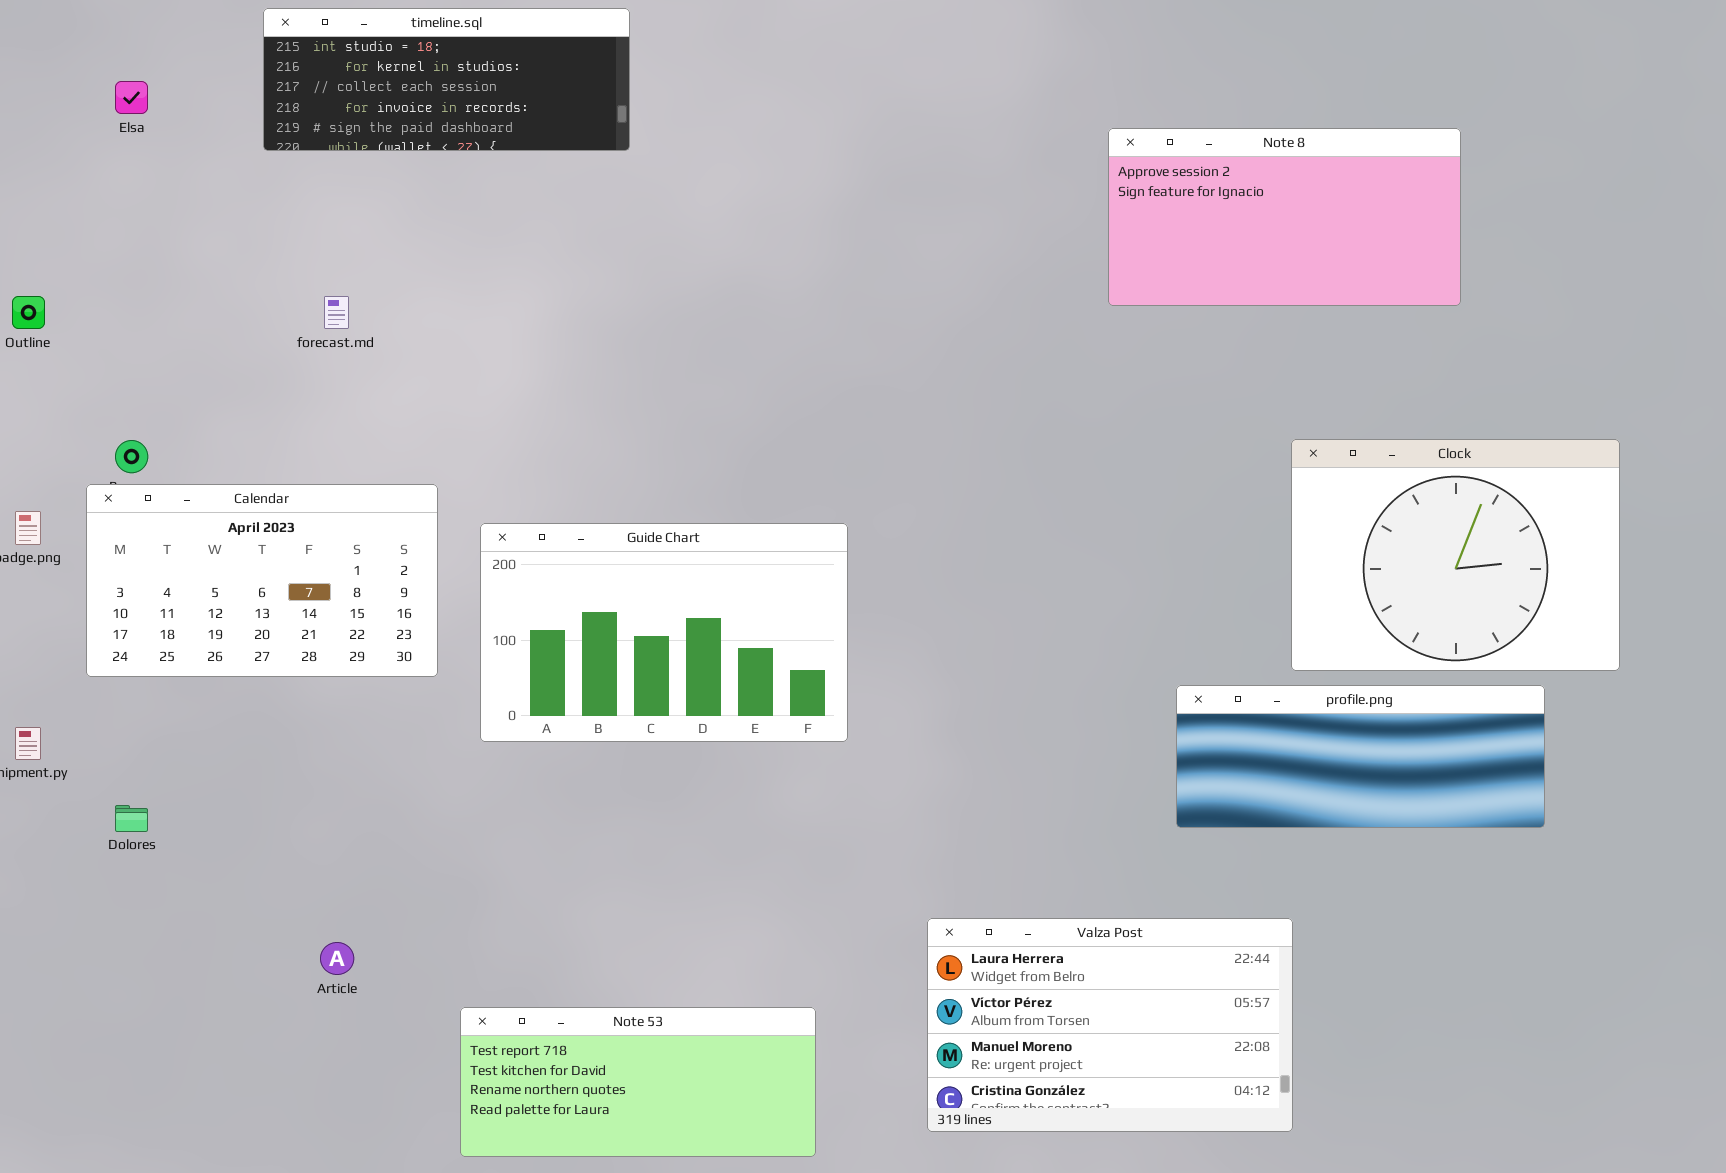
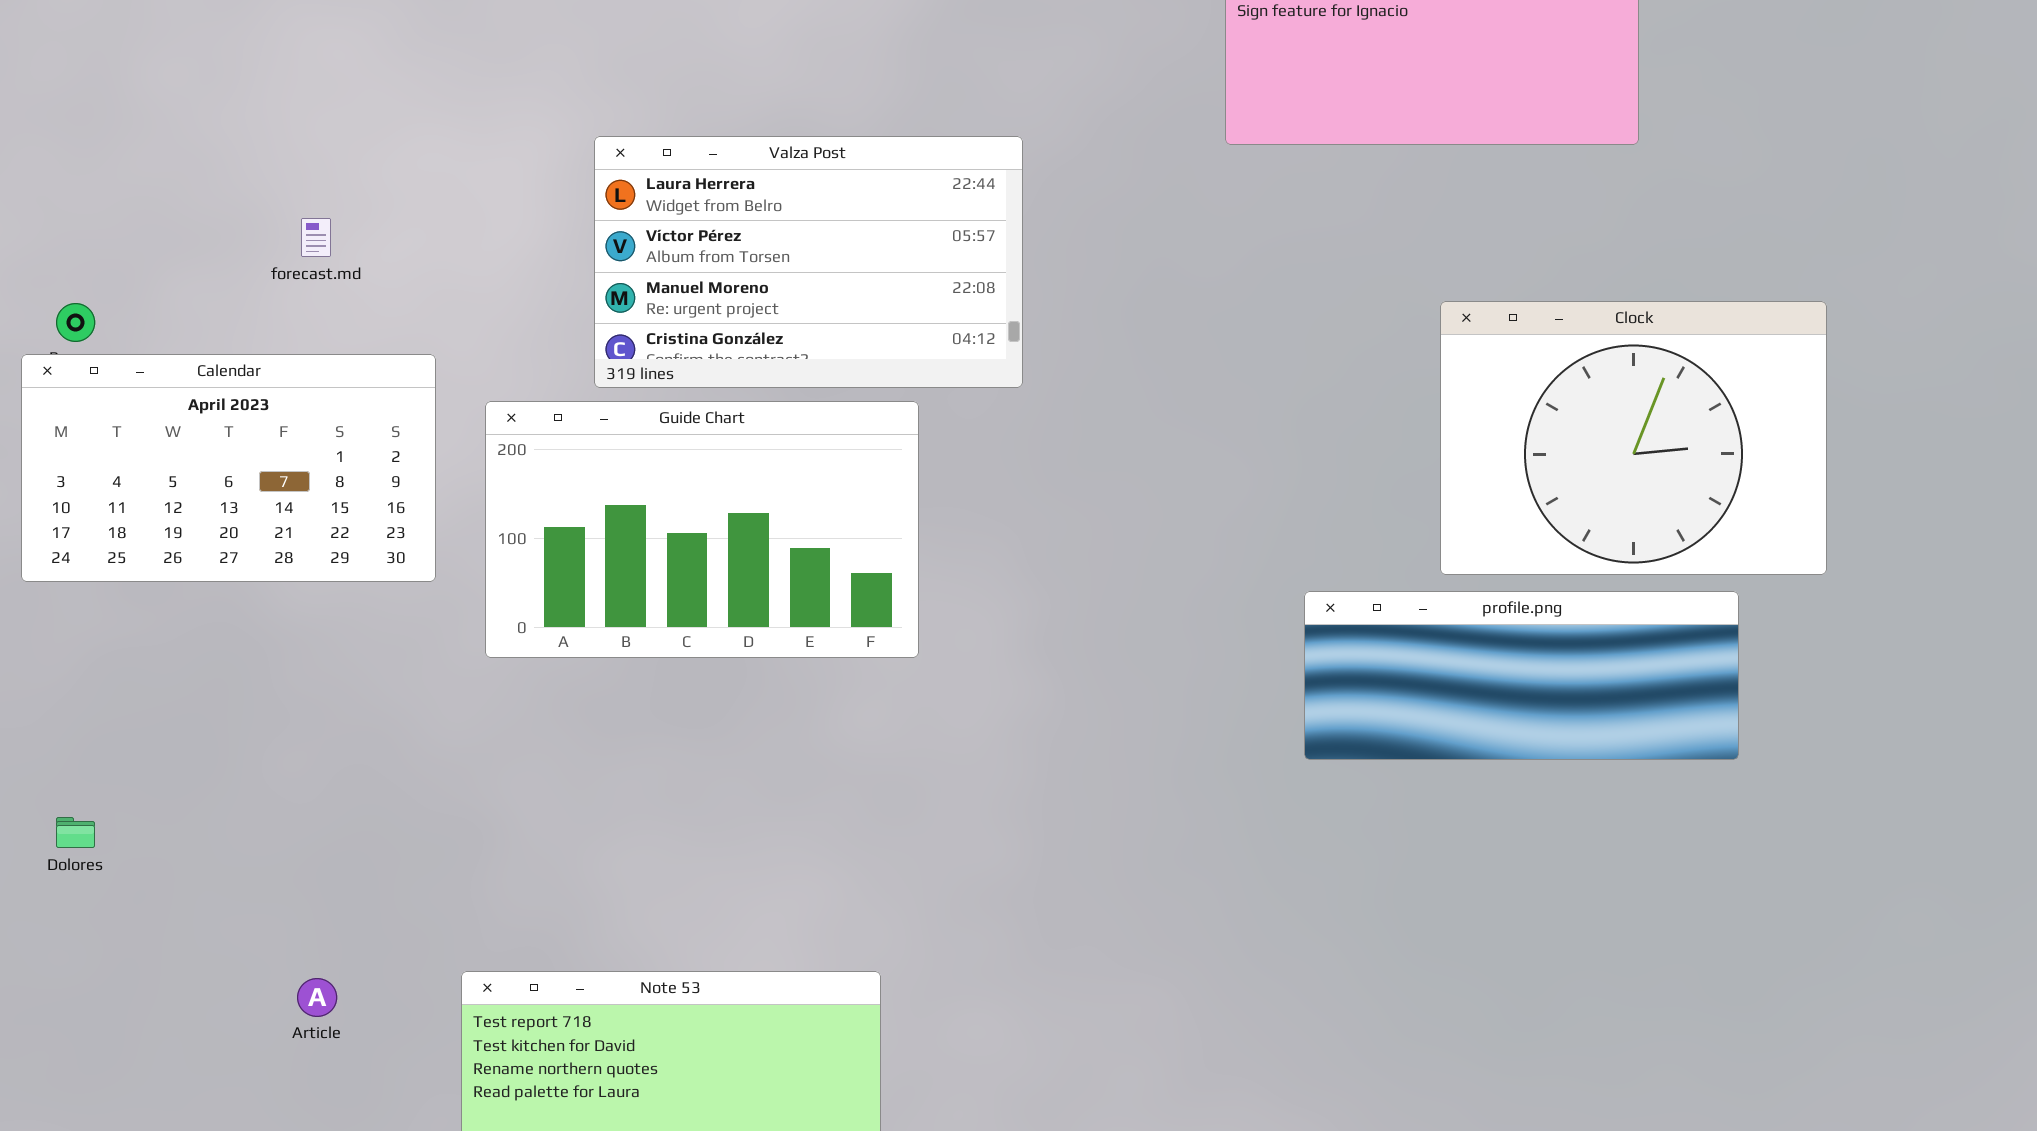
forecast.md: [324,296,349,329] -> [301,218,331,257], moved
Dolores: [115,805,148,832] -> [56,817,95,848], moved
Valza Post: [927,918,1293,1132] -> [594,136,1023,388], moved
Article: [320,942,354,975] -> [297,978,337,1017], moved

